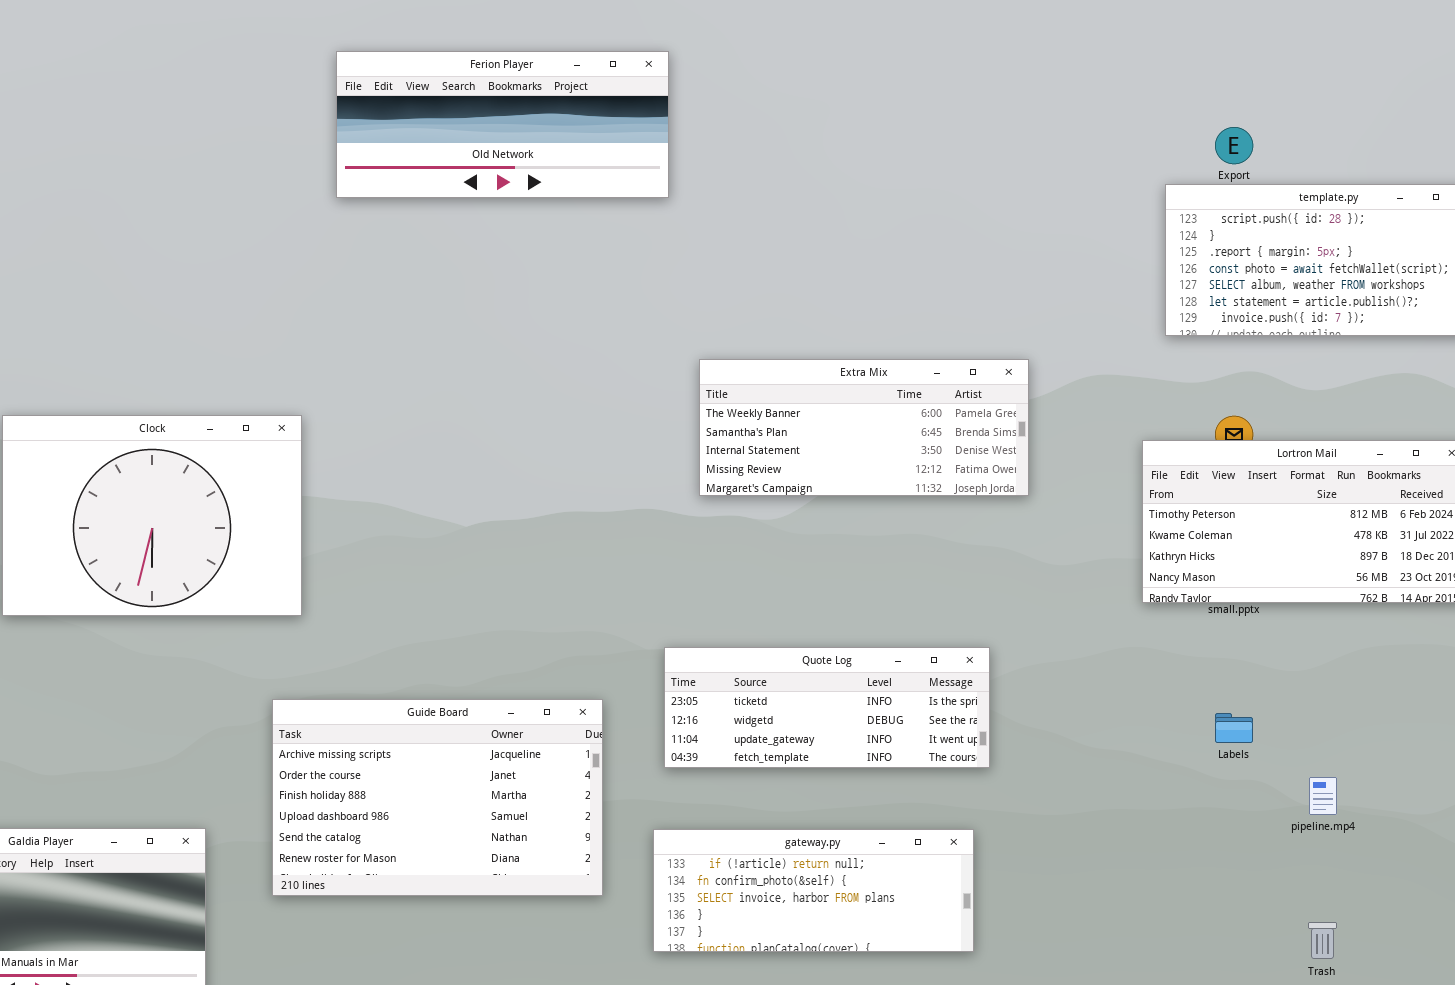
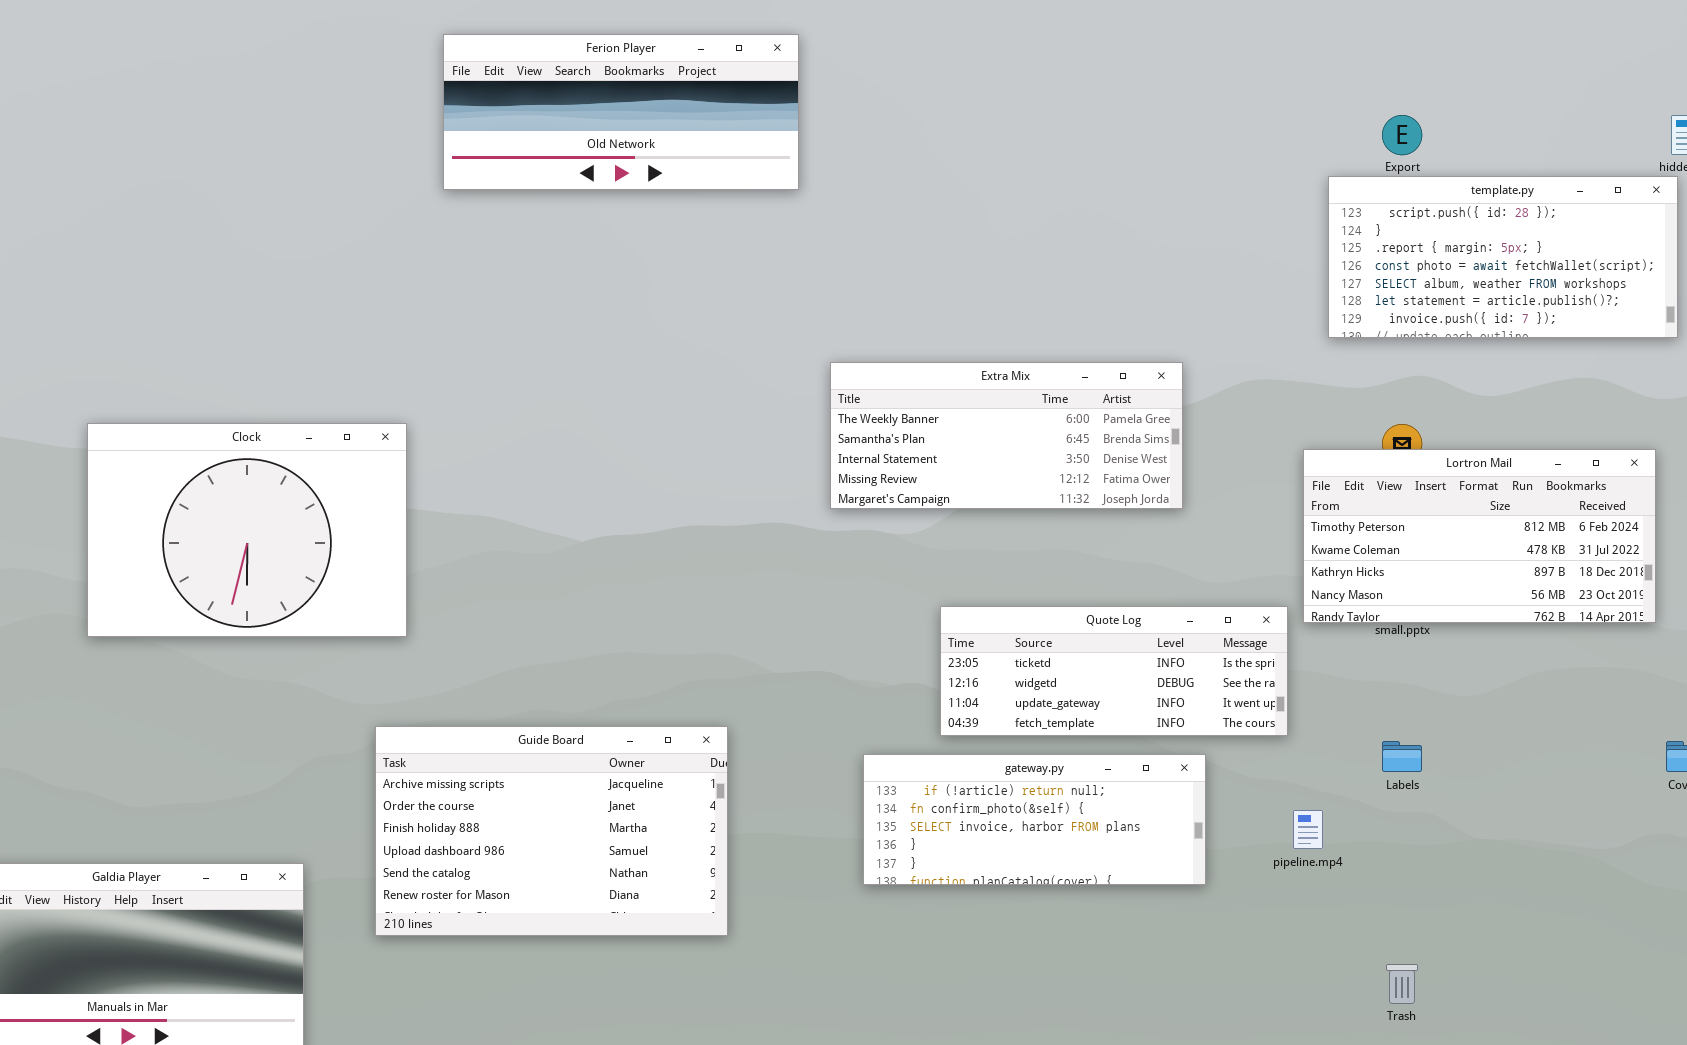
Quote Log: [664,647,990,768] -> [940,606,1288,736], moved
pipeline.mp4: [1309,777,1337,815] -> [1293,810,1323,849], moved
gateway.py: [653,829,974,952] -> [863,754,1206,885], moved
Trash: [1308,922,1337,959] -> [1386,964,1418,1004], moved

